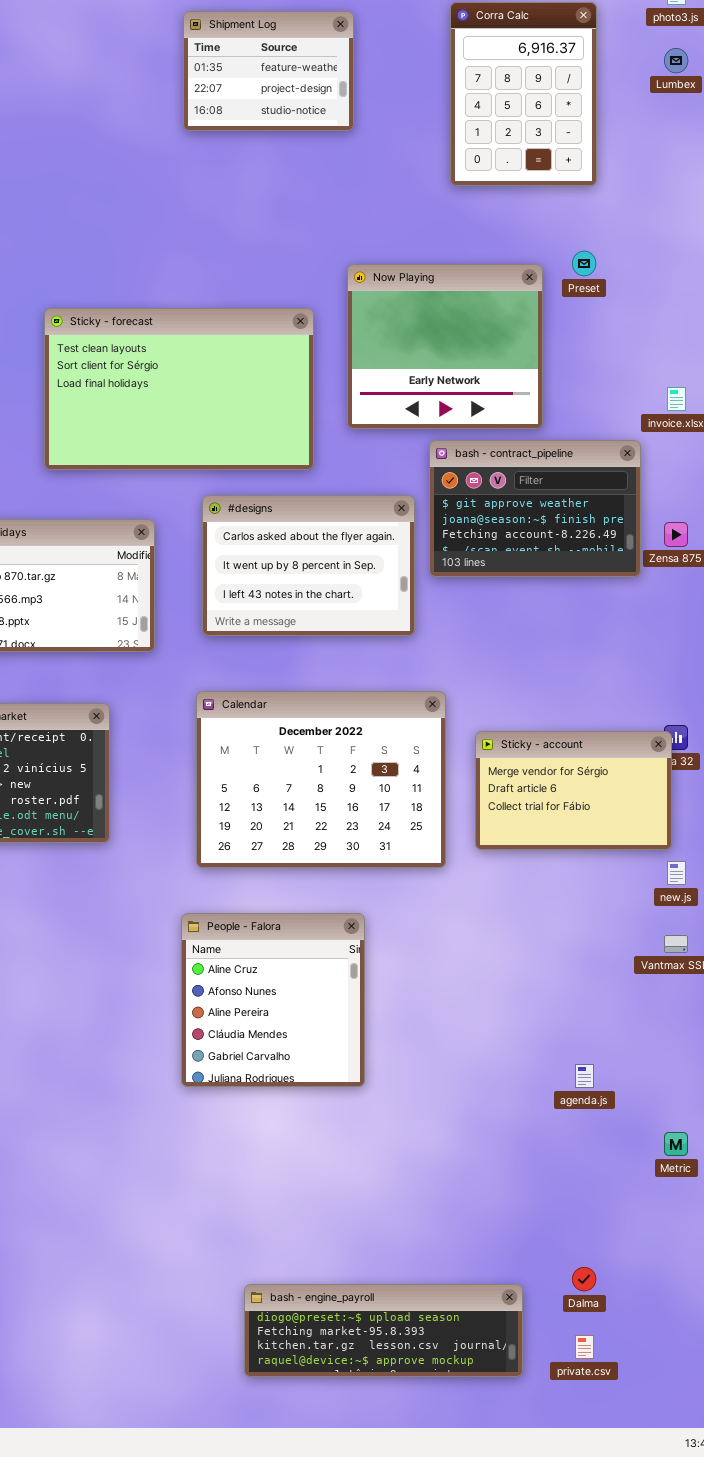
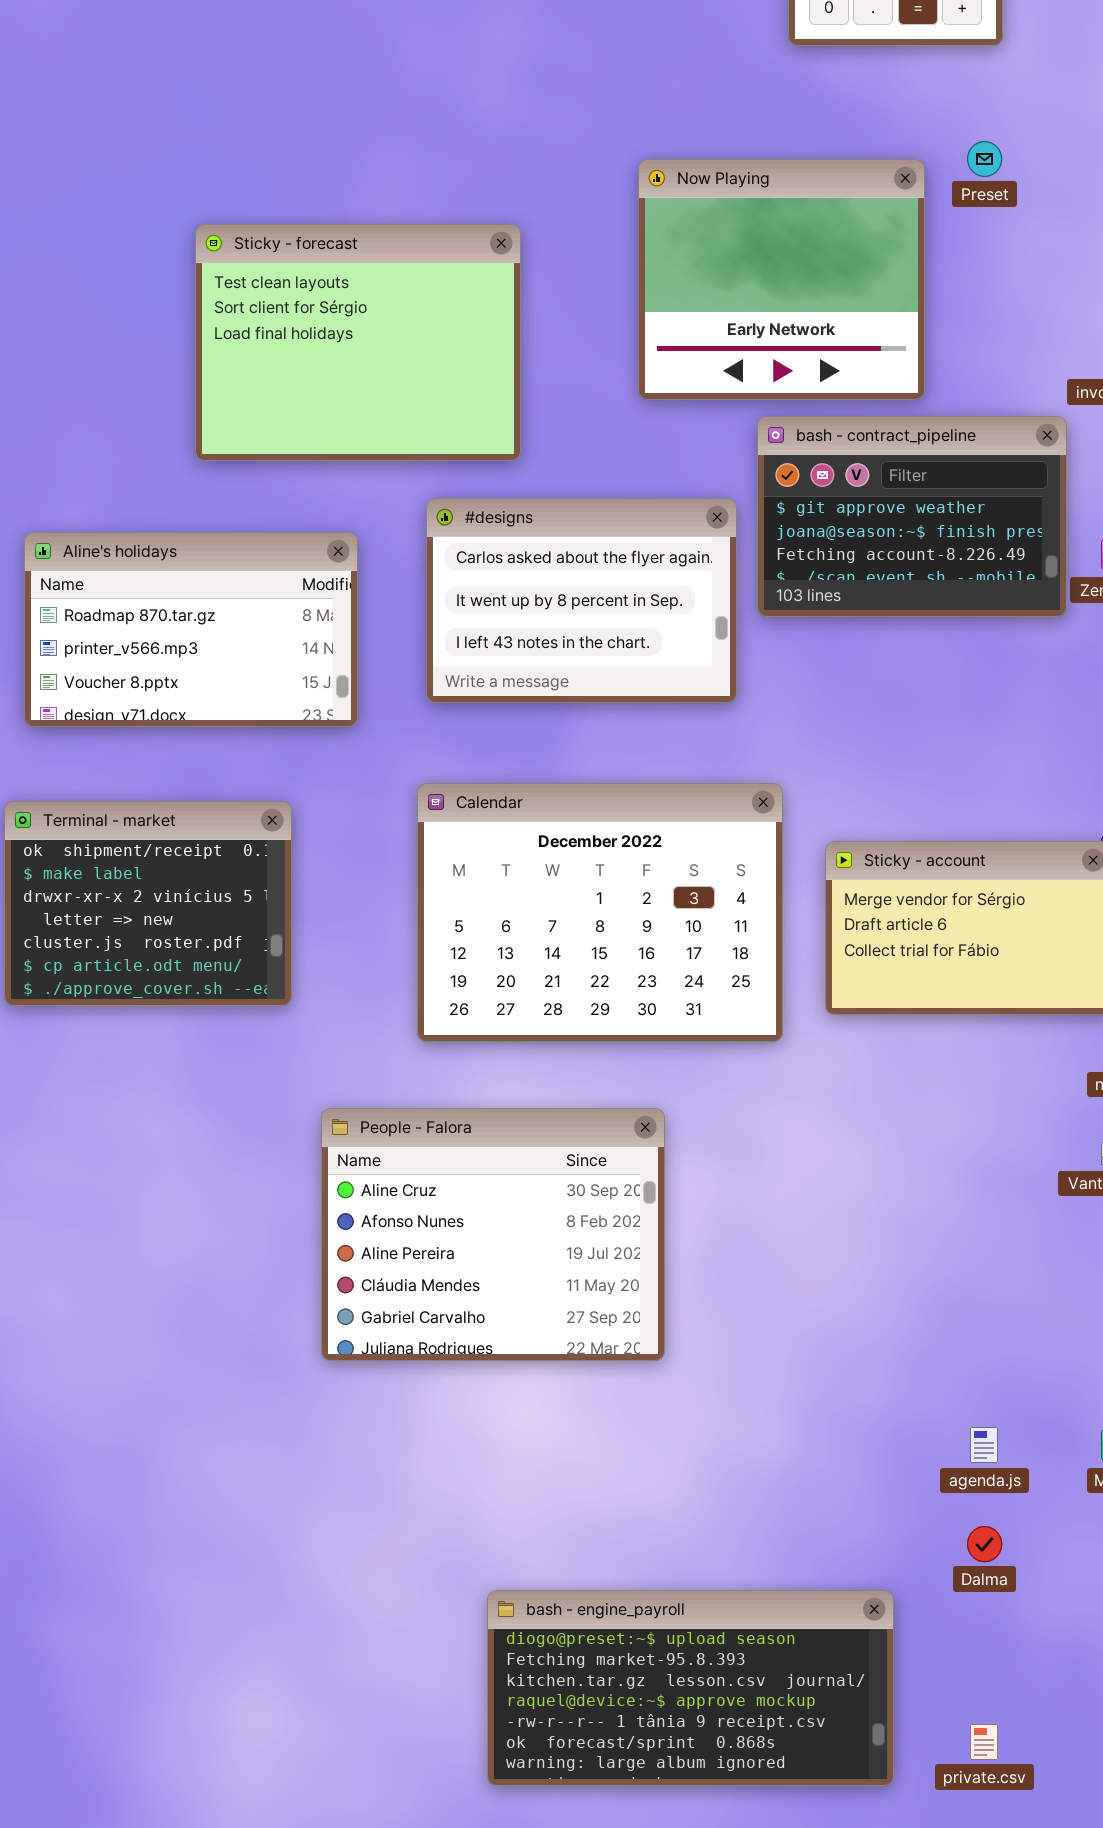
Sticky - forecast: [44,308,314,470] -> [195,224,521,461], resized
People - Falora: [181,913,365,1087] -> [321,1108,665,1361], resized
agenda.js: [575,1064,594,1088] -> [970,1427,998,1463], moved
Dalma: [572,1267,596,1291] -> [967,1526,1002,1562], moved
bash - engine_payroll: [244,1284,523,1377] -> [487,1590,894,1786], resized

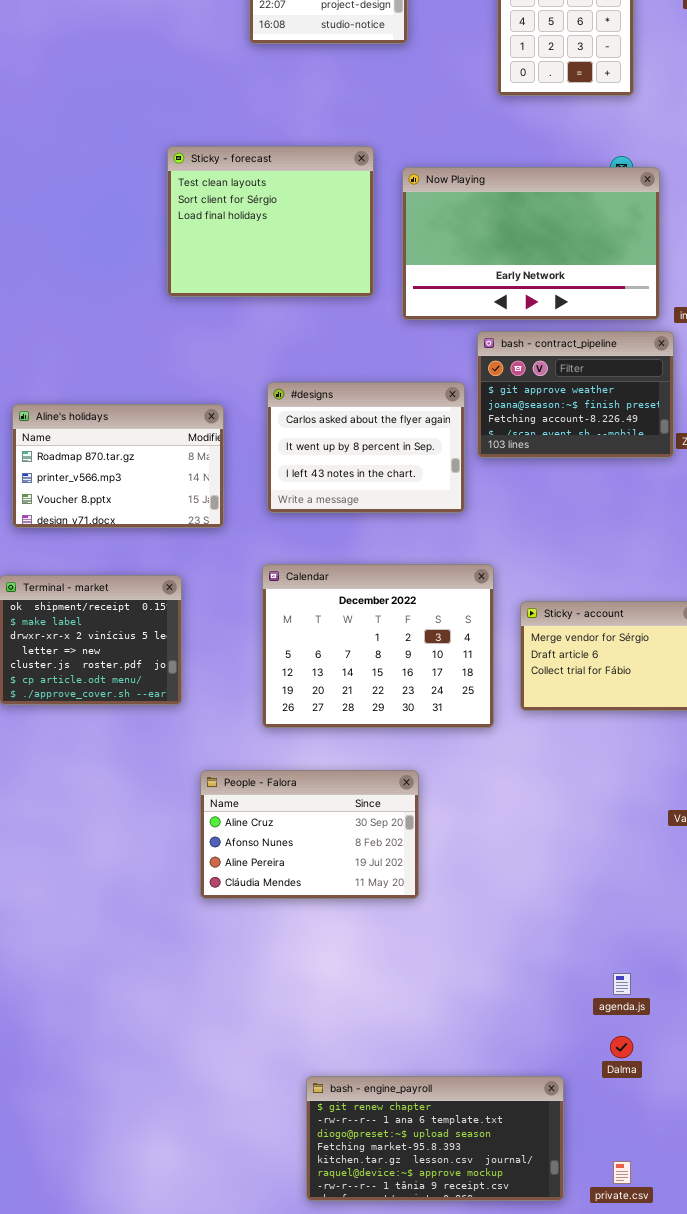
Now Playing: [638,159,925,400] -> [402,167,660,320], resized
Sticky - forecast: [195,224,521,461] -> [167,146,374,297], moved
People - Falora: [321,1108,665,1361] -> [200,770,419,899], resized
bash - engine_payroll: [487,1590,894,1786] -> [306,1076,564,1201], scrolled up 2 rows

